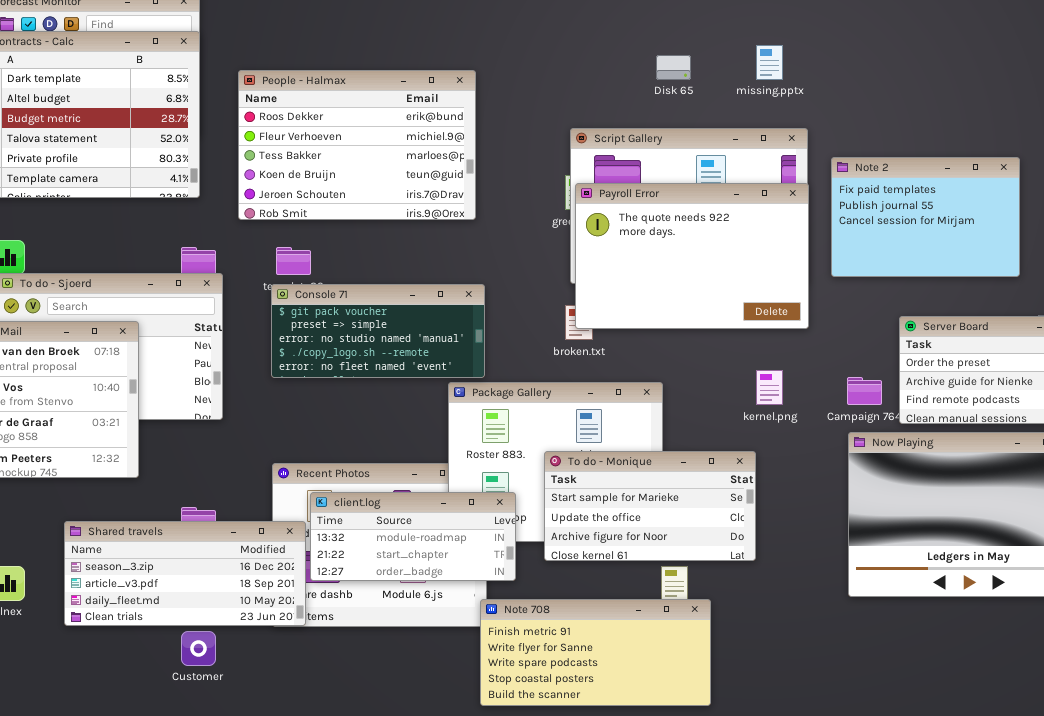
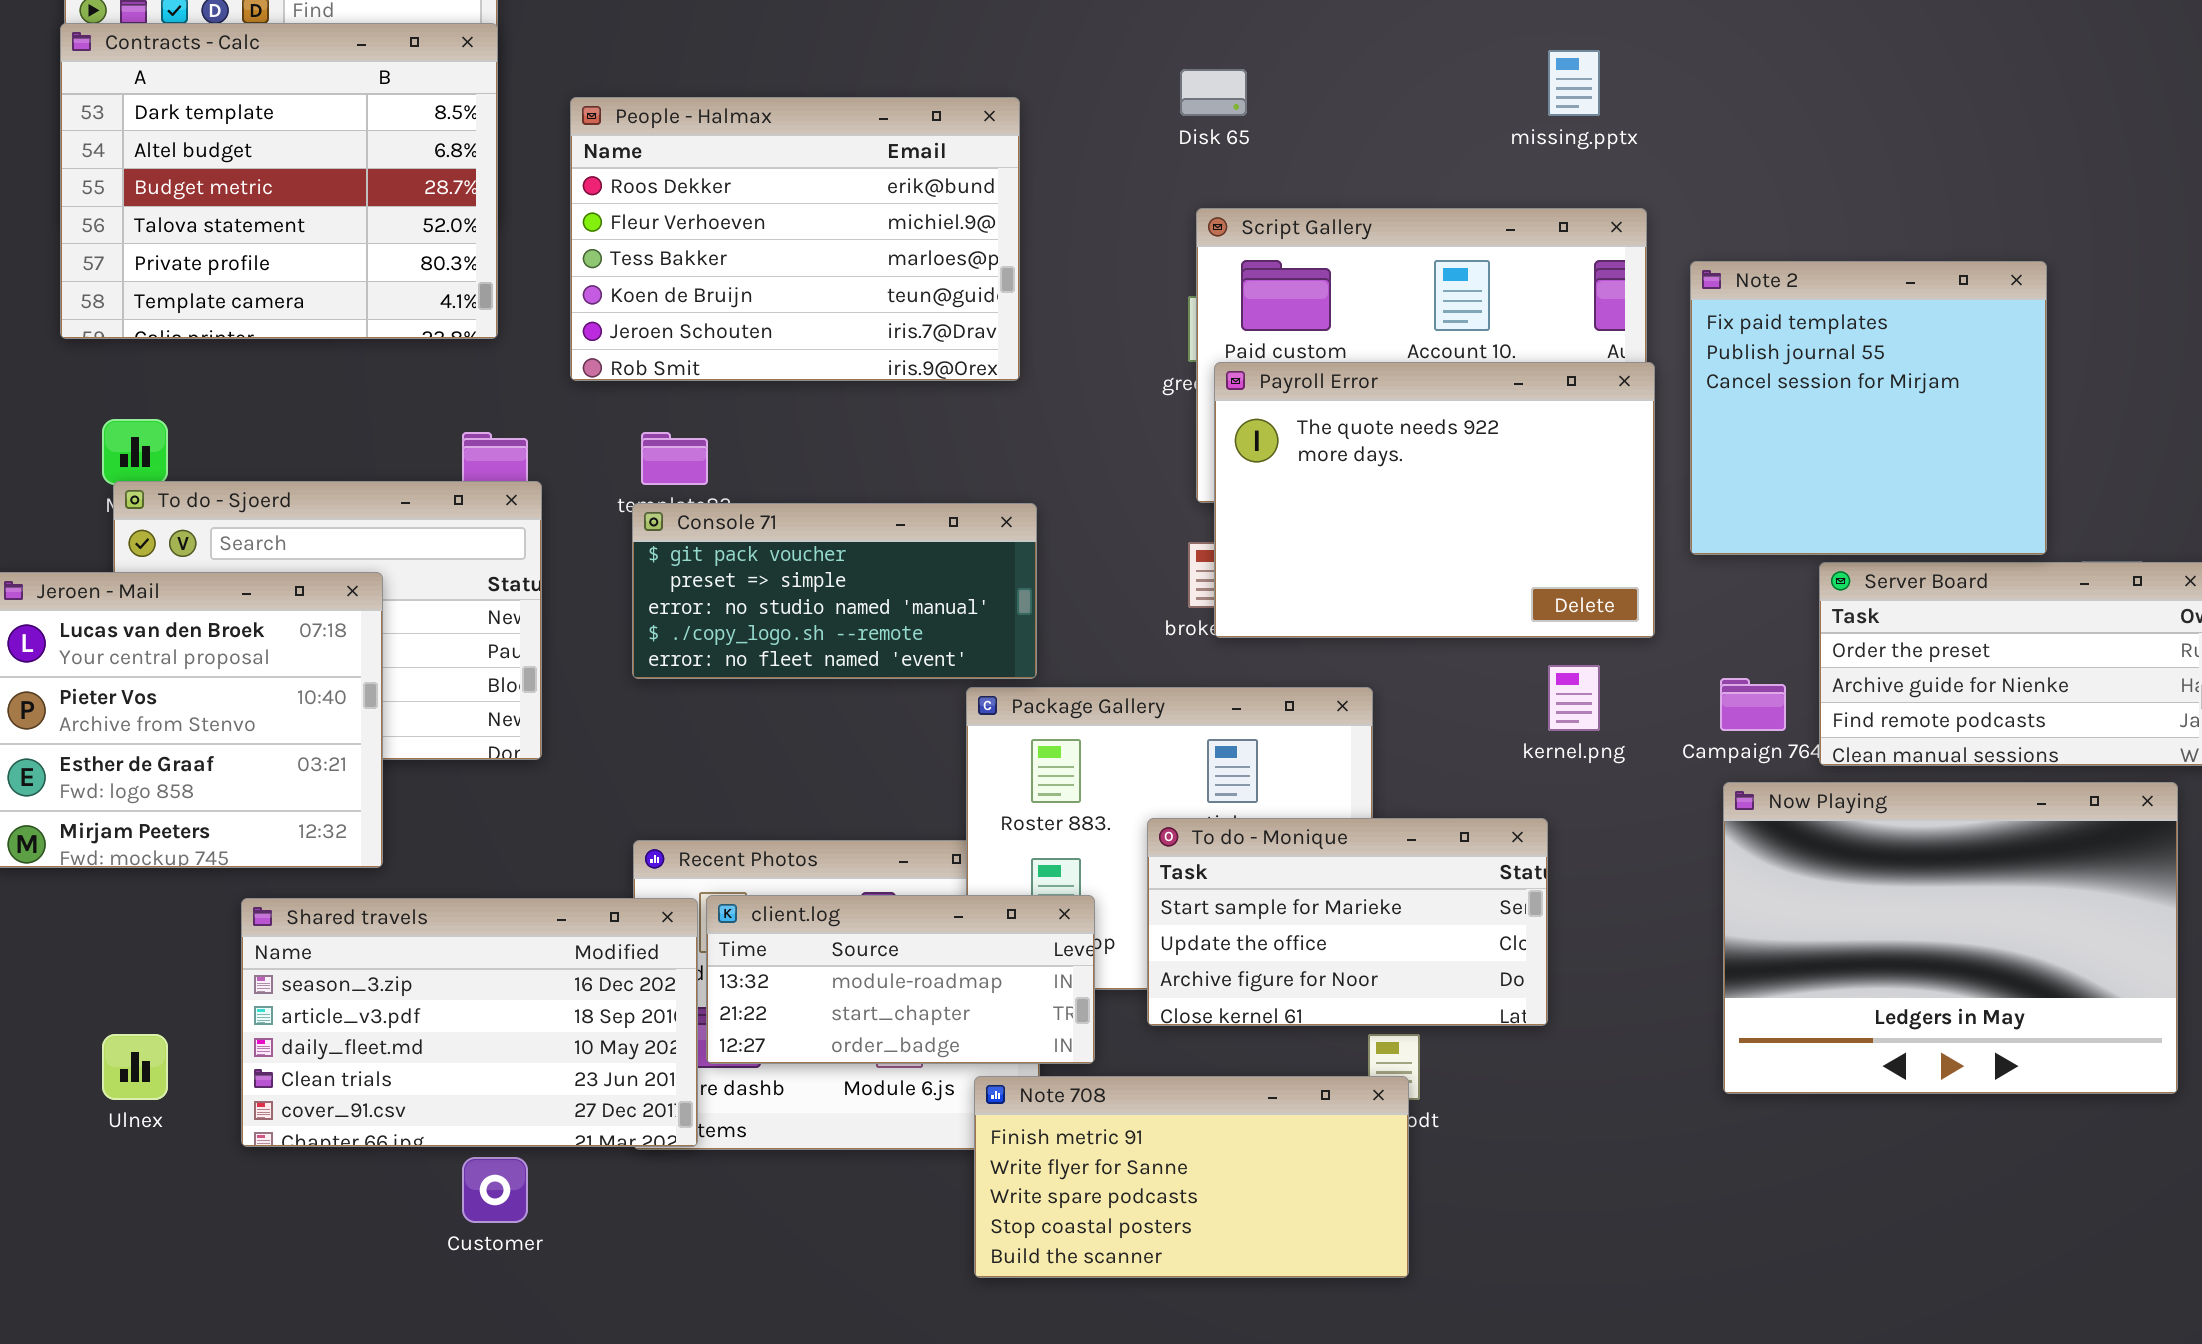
Disk 65: [656,55,691,80] -> [1180,69,1247,116], moved
Note 2: [831,157,1020,277] -> [1690,261,2047,555], resized
Payroll Error: [575,183,809,329] -> [1214,362,1655,638], moved
Shared travels: [64,521,306,626] -> [241,898,698,1147], resized
Note 708: [480,599,711,706] -> [974,1076,1409,1278], moved

